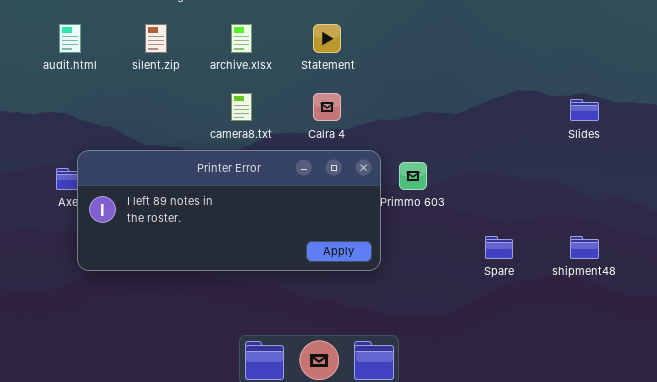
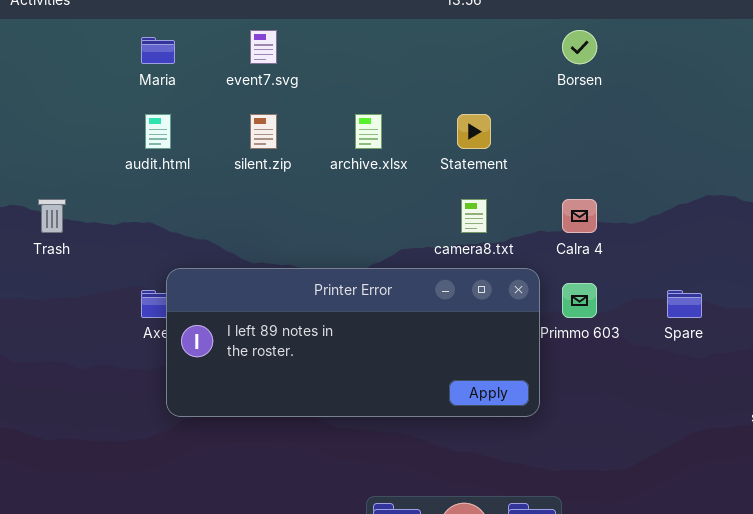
camera8.txt: [231,93,252,121] -> [461,199,487,233], moved
Calra 4: [313,93,341,121] -> [562,199,597,233], moved
Spare: [485,236,513,259] -> [667,290,702,318], moved

